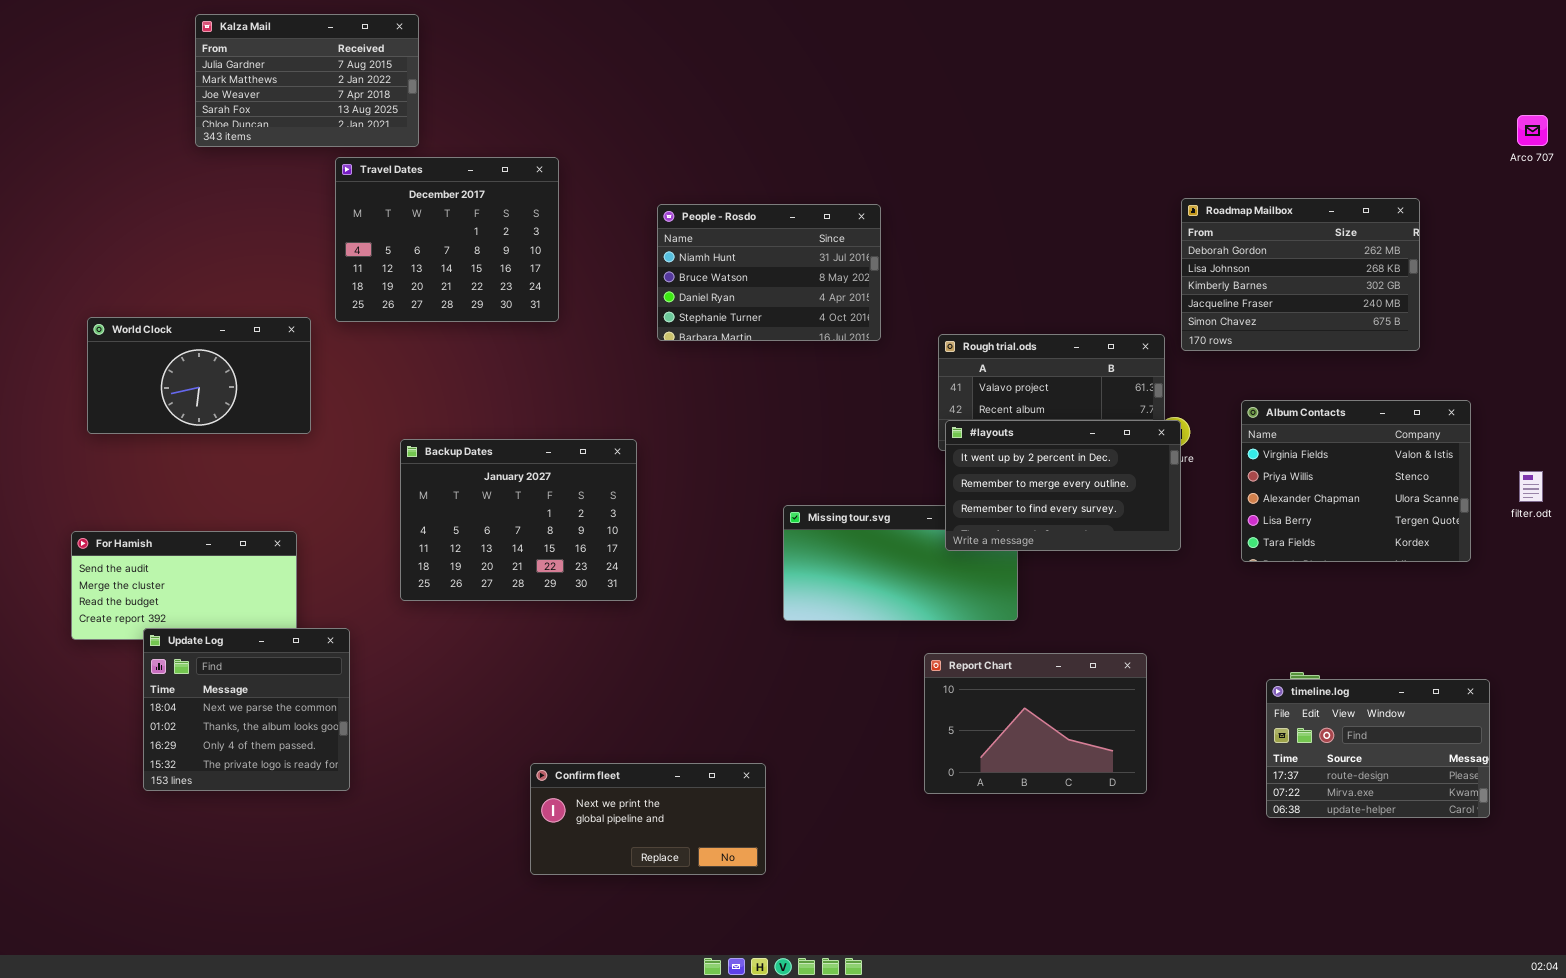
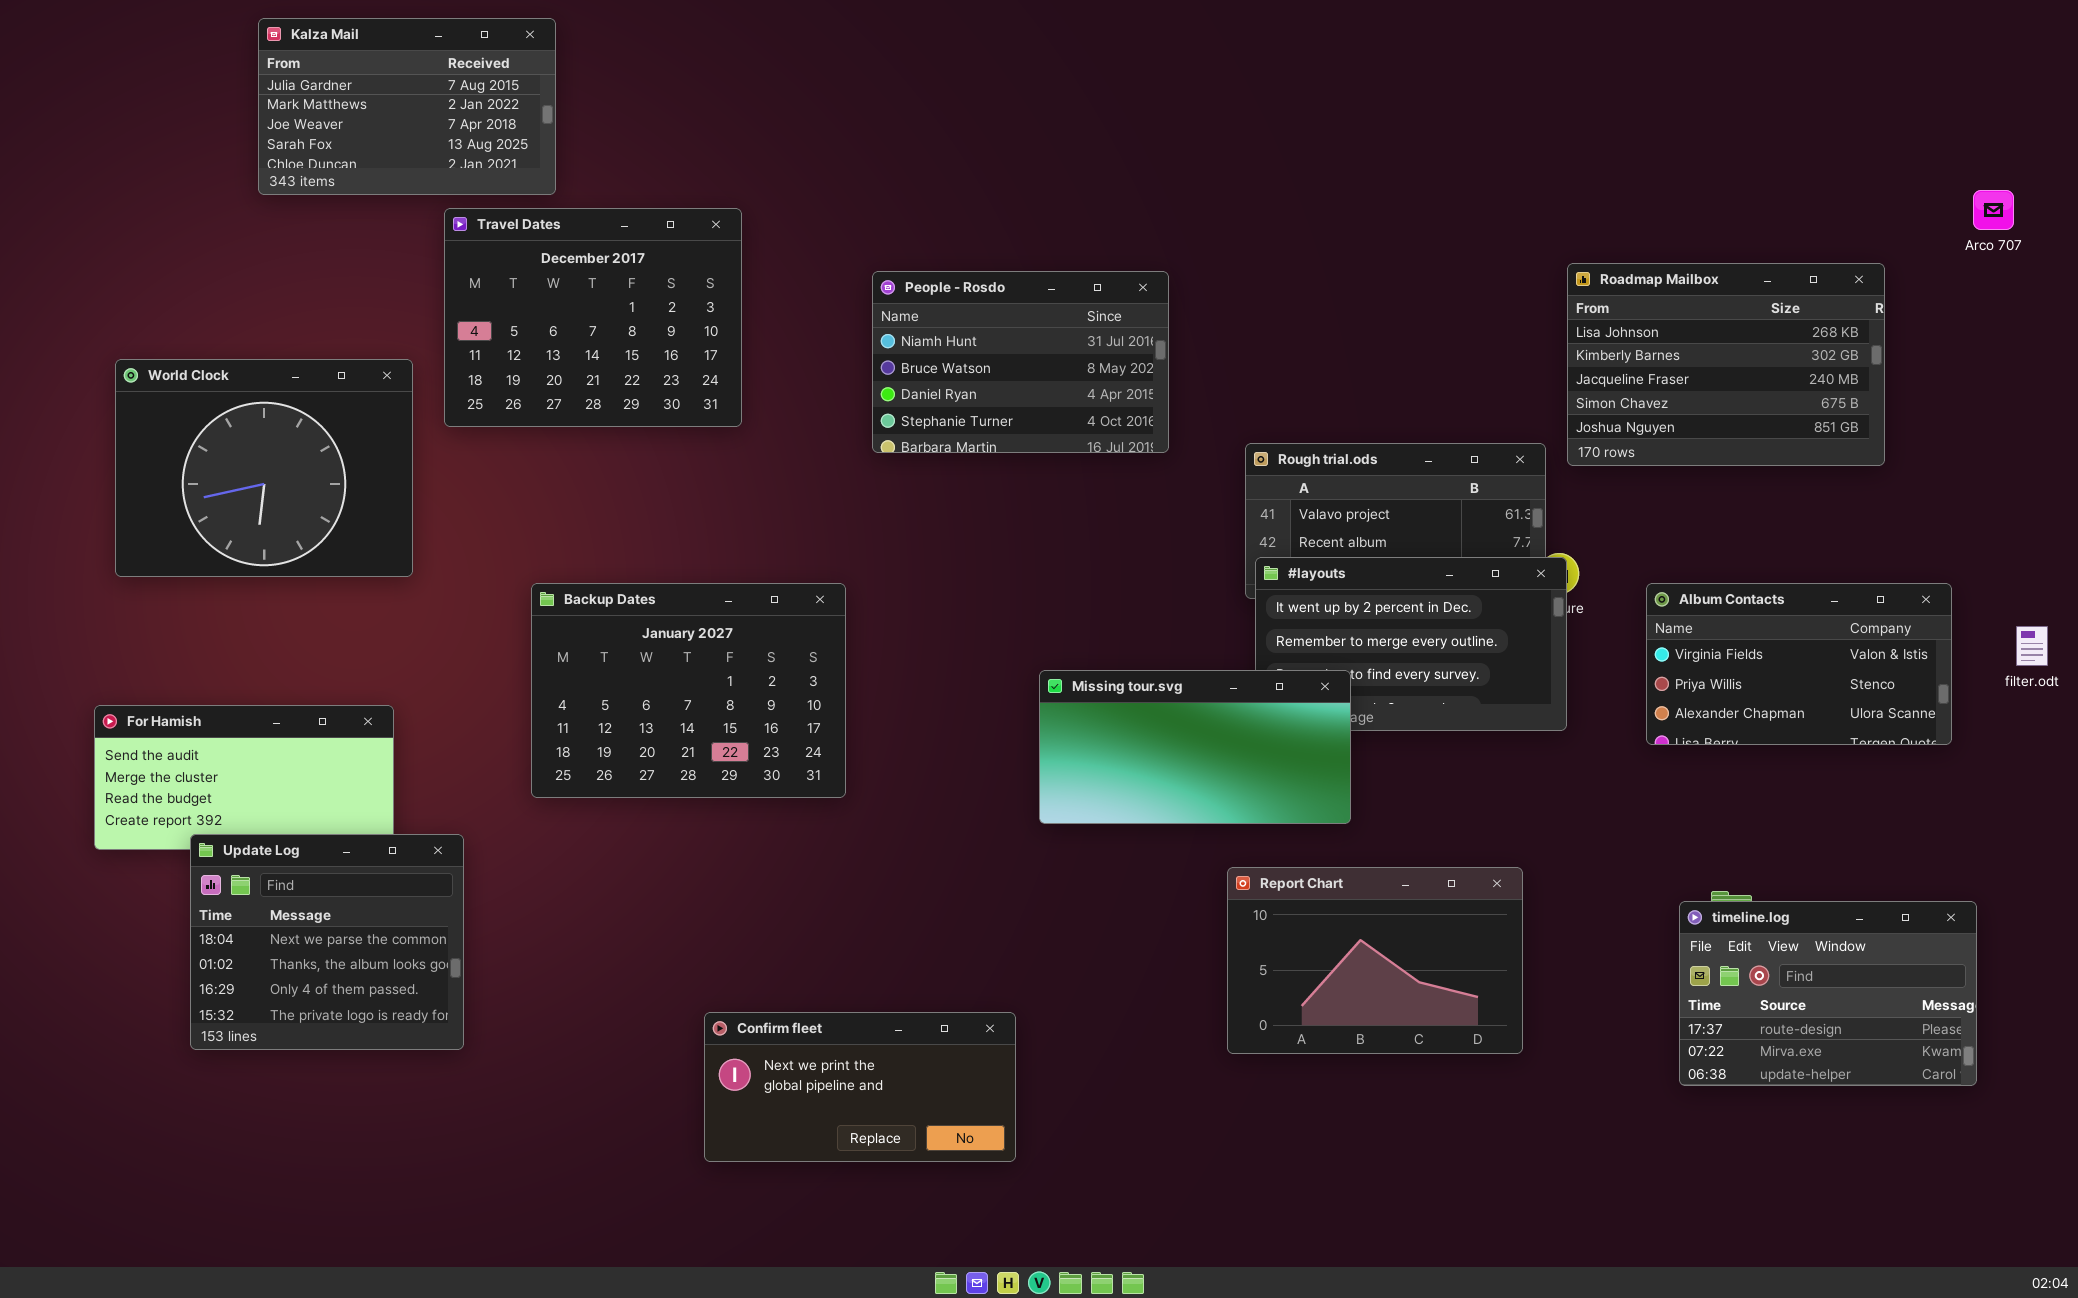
Arco 707: [1517,115,1548,146] -> [1973,190,2014,230], moved
Roadmap Mailbox: [1181,198,1420,351] -> [1567,263,1885,466], scrolled down 1 row
World Clock: [87,317,311,434] -> [115,359,413,577], resized
Album Contacts: [1241,400,1471,562] -> [1646,583,1952,745], resized
Missing tour.svg: [783,505,1018,621] -> [1039,670,1351,824], raised

